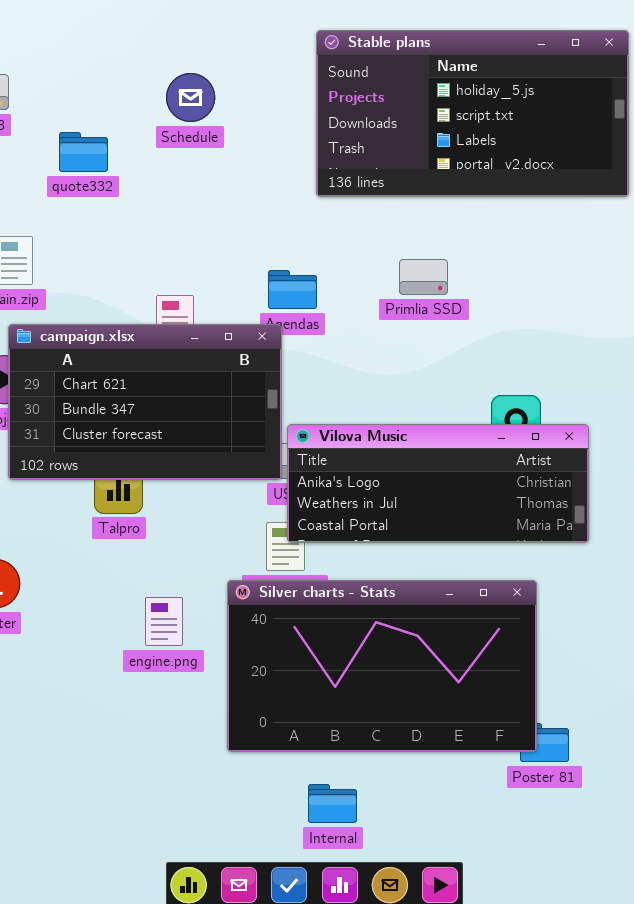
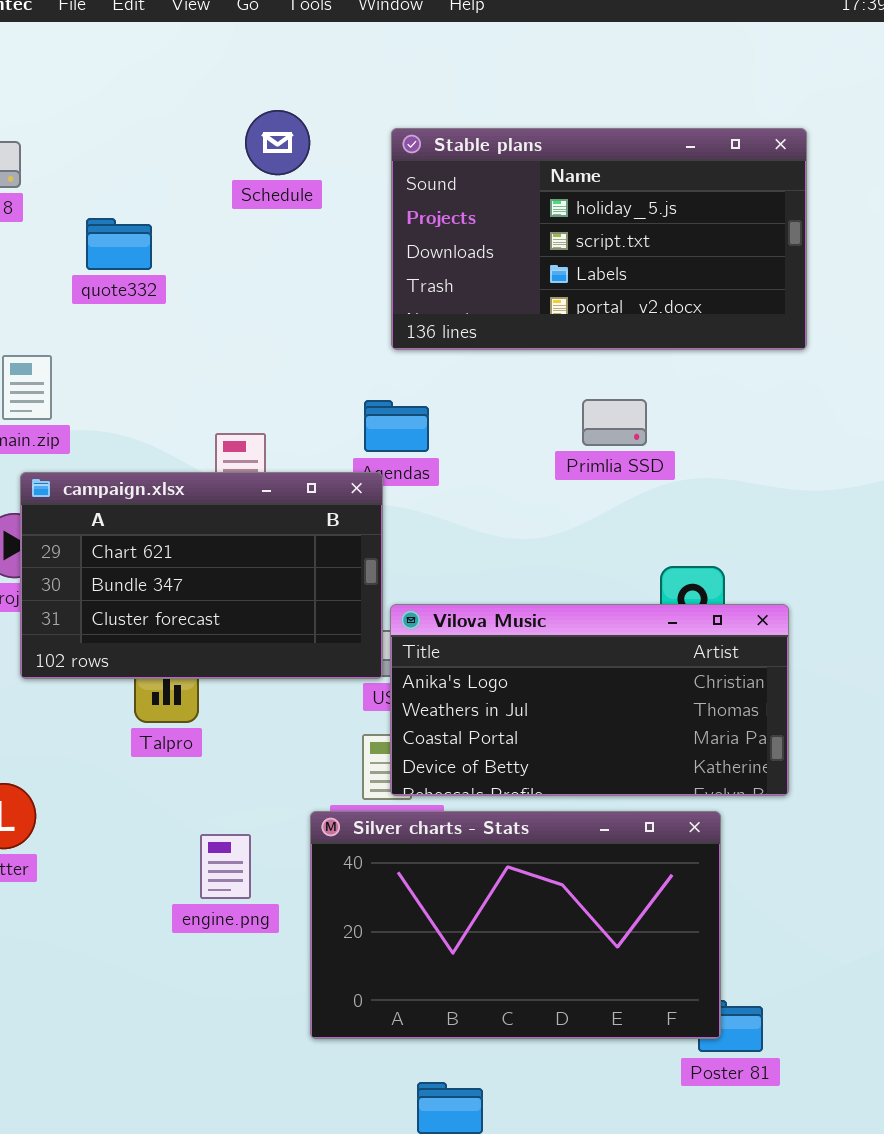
Stable plans: [316,30,629,197] -> [391,128,807,350], moved
Schedule: [166,73,215,122] -> [245,110,310,175], moved
Primlia SSD: [399,259,448,295] -> [582,399,647,446], moved
Vilova Music: [287,424,589,543] -> [390,604,789,796], resized

